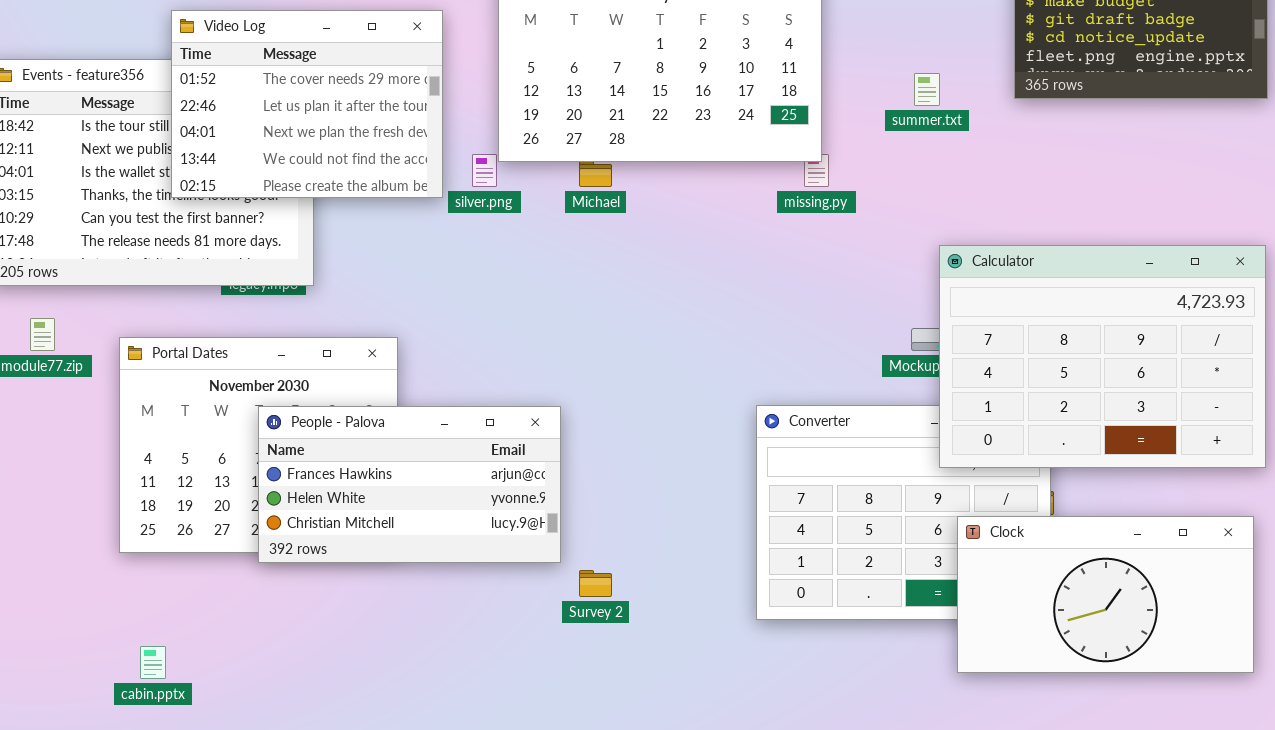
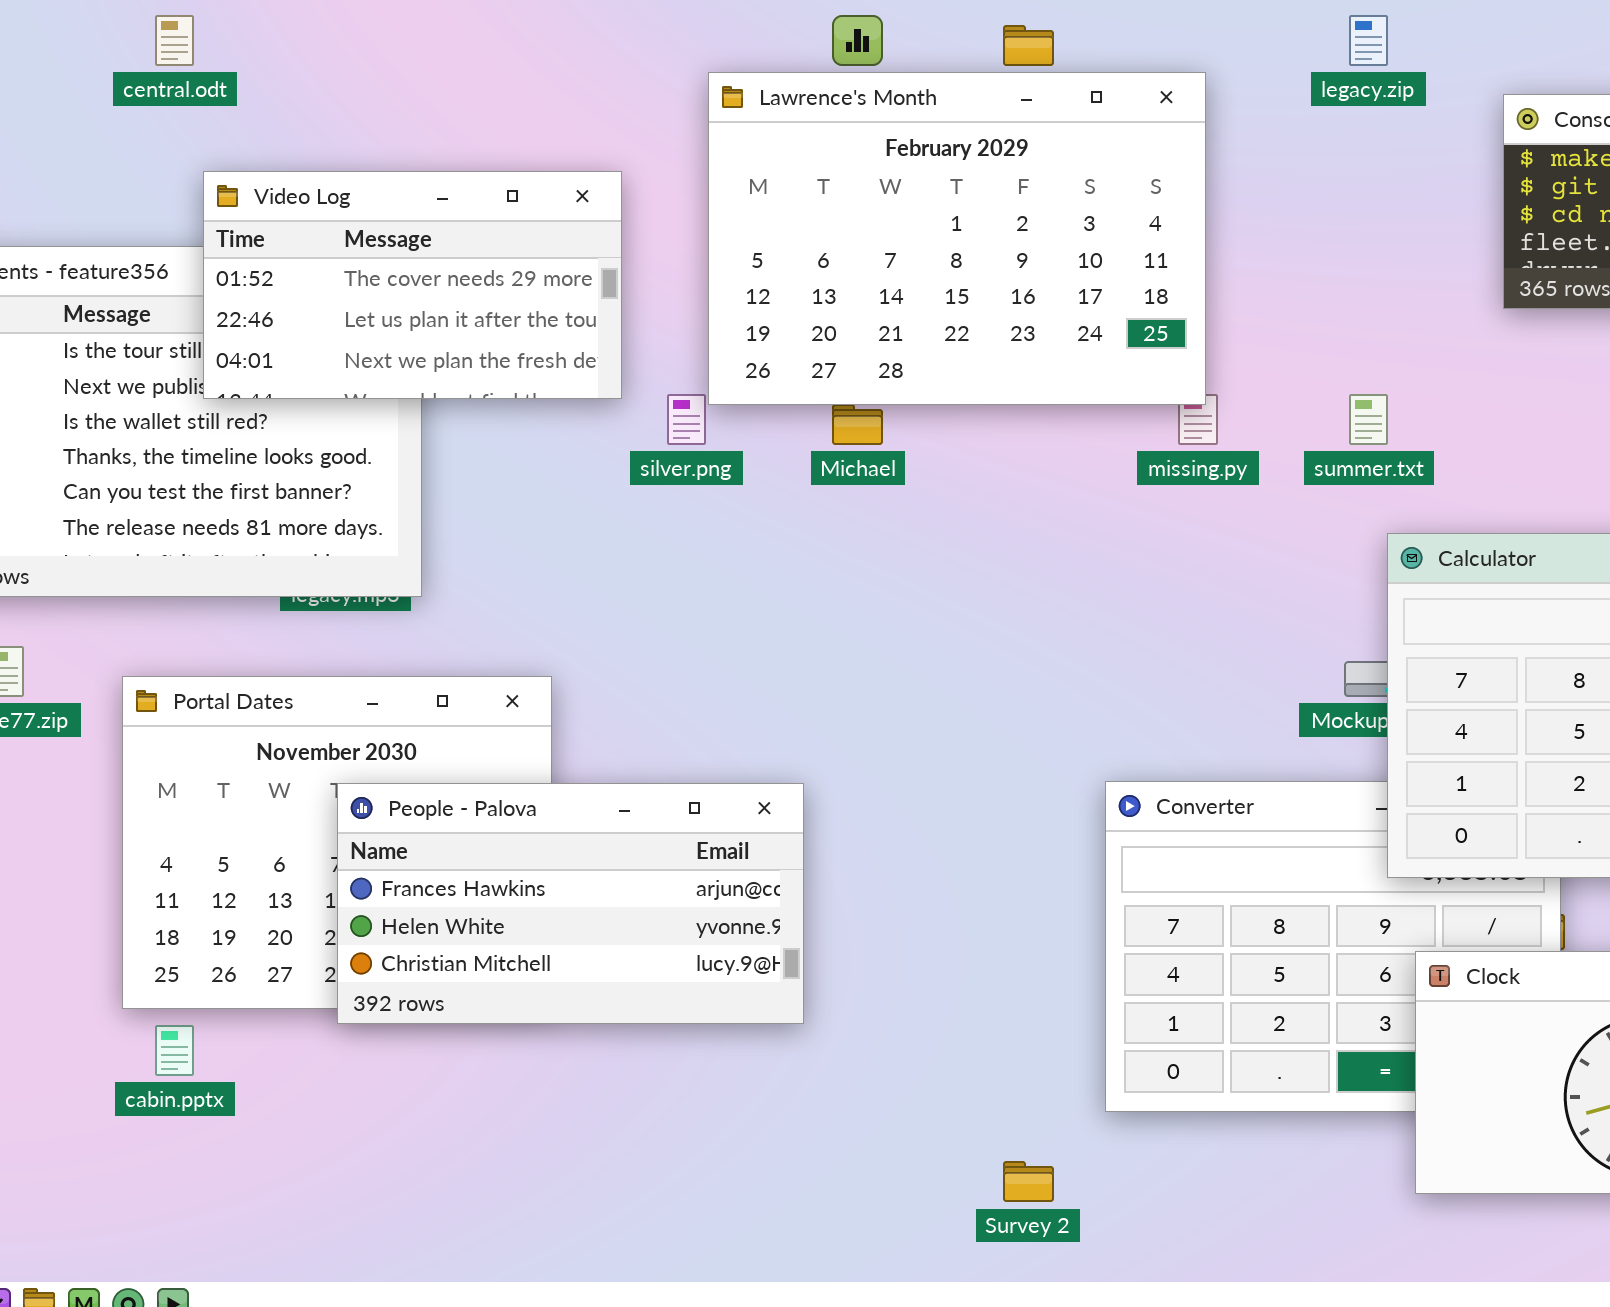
Video Log: [171,10,443,198] -> [203,171,622,399], resized
summer.txt: [914,73,940,106] -> [1349,394,1388,445], moved
Survey 2: [579,570,612,597] -> [1003,1161,1054,1202], moved
cabin.pptx: [140,646,166,679] -> [155,1025,194,1076], moved

